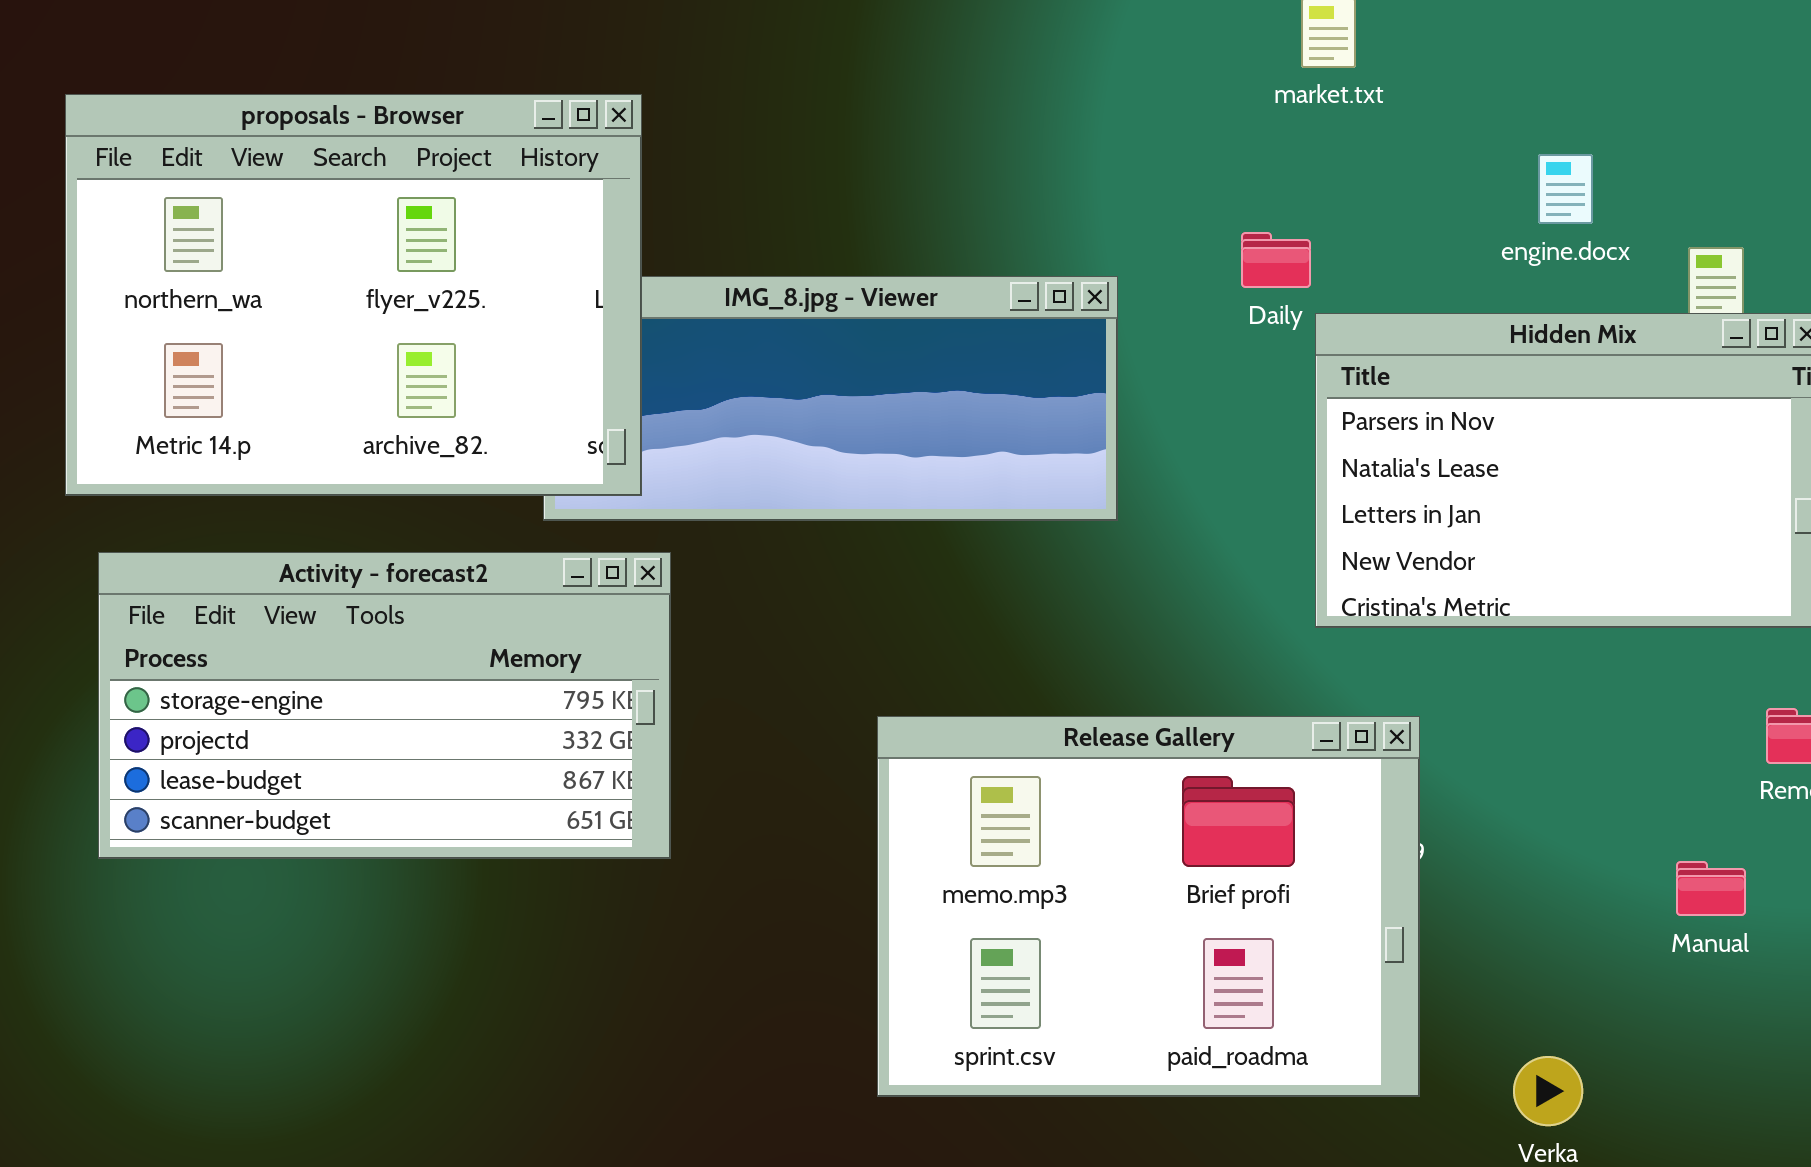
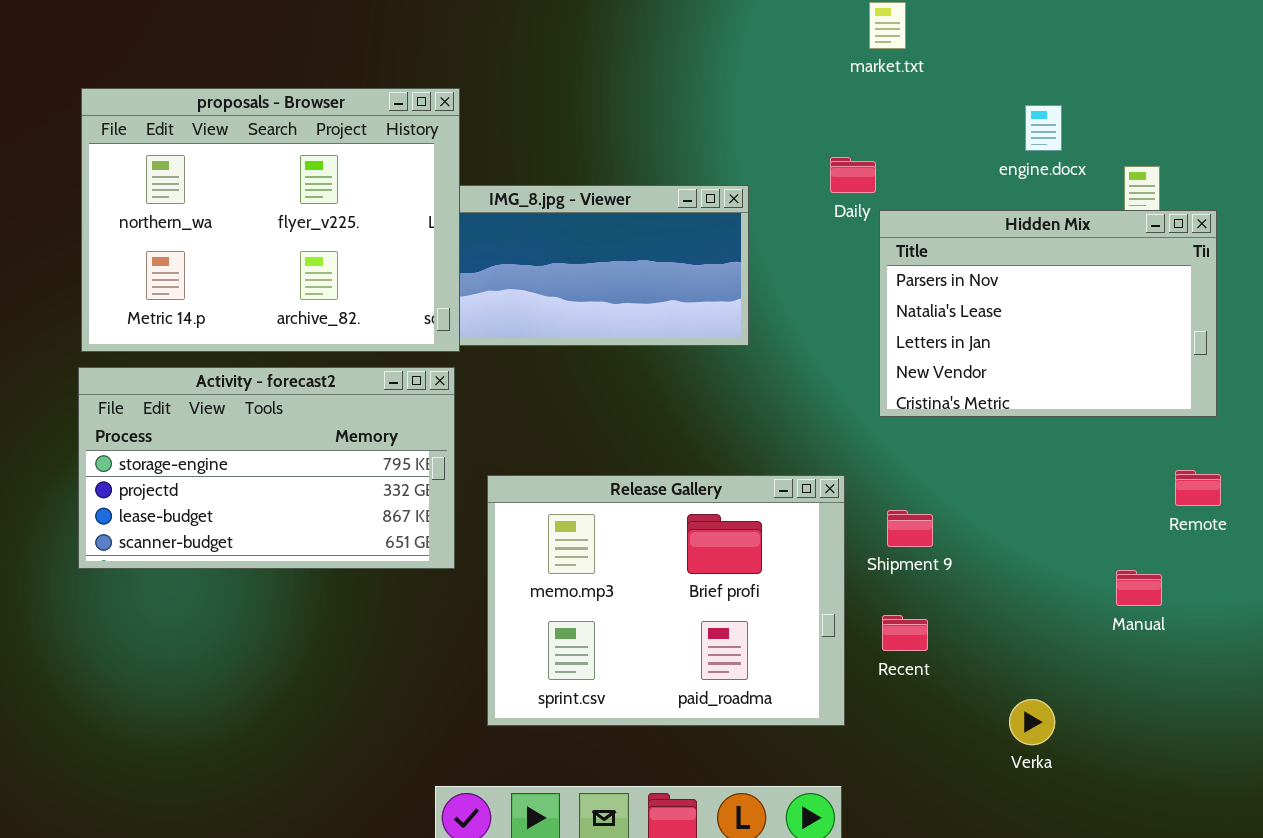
proposals - Browser: [65,94,642,496] -> [81,88,460,352], moved
Release Gallery: [877,716,1420,1097] -> [487,475,845,726], moved

